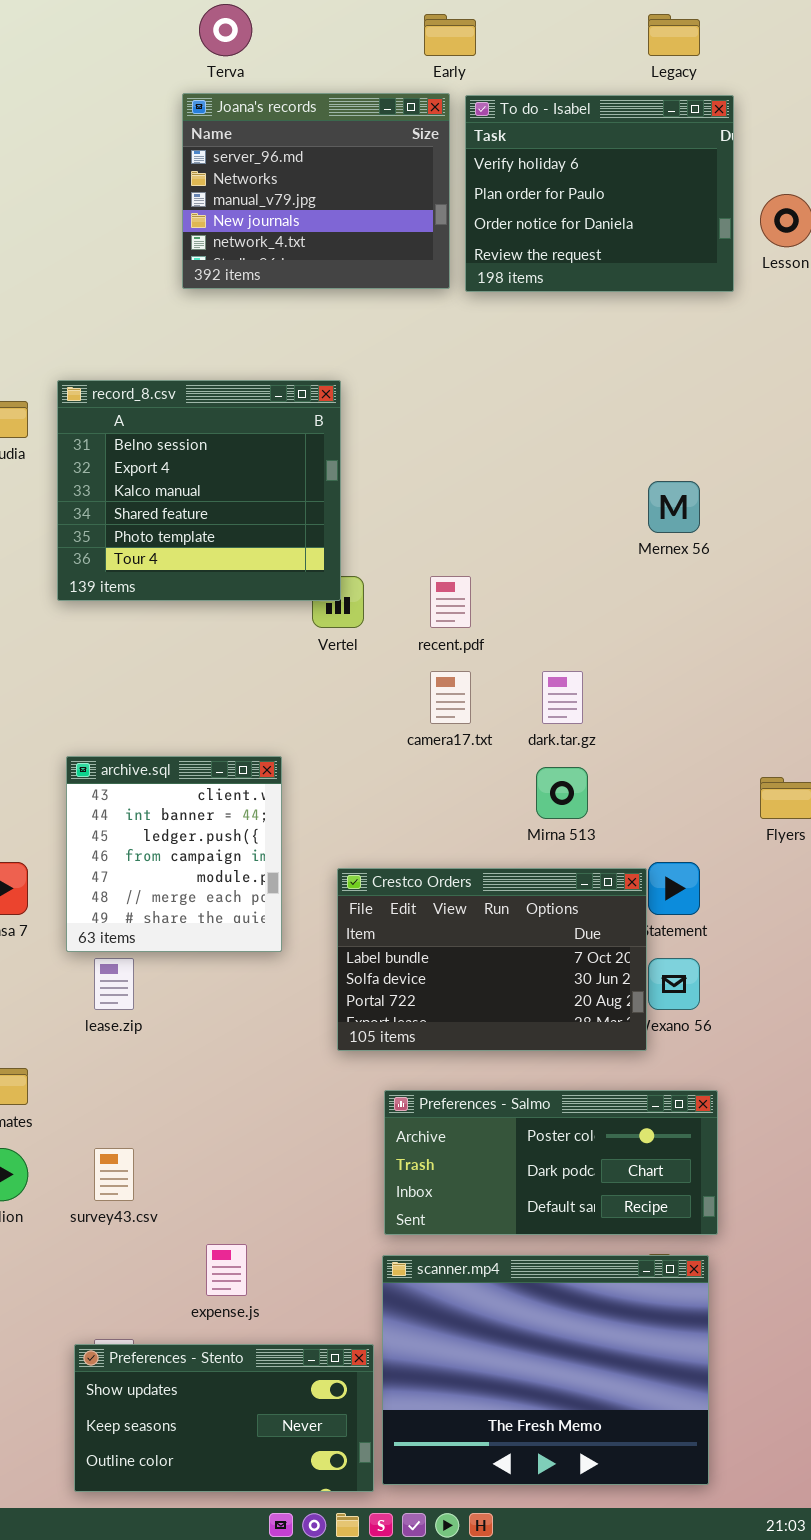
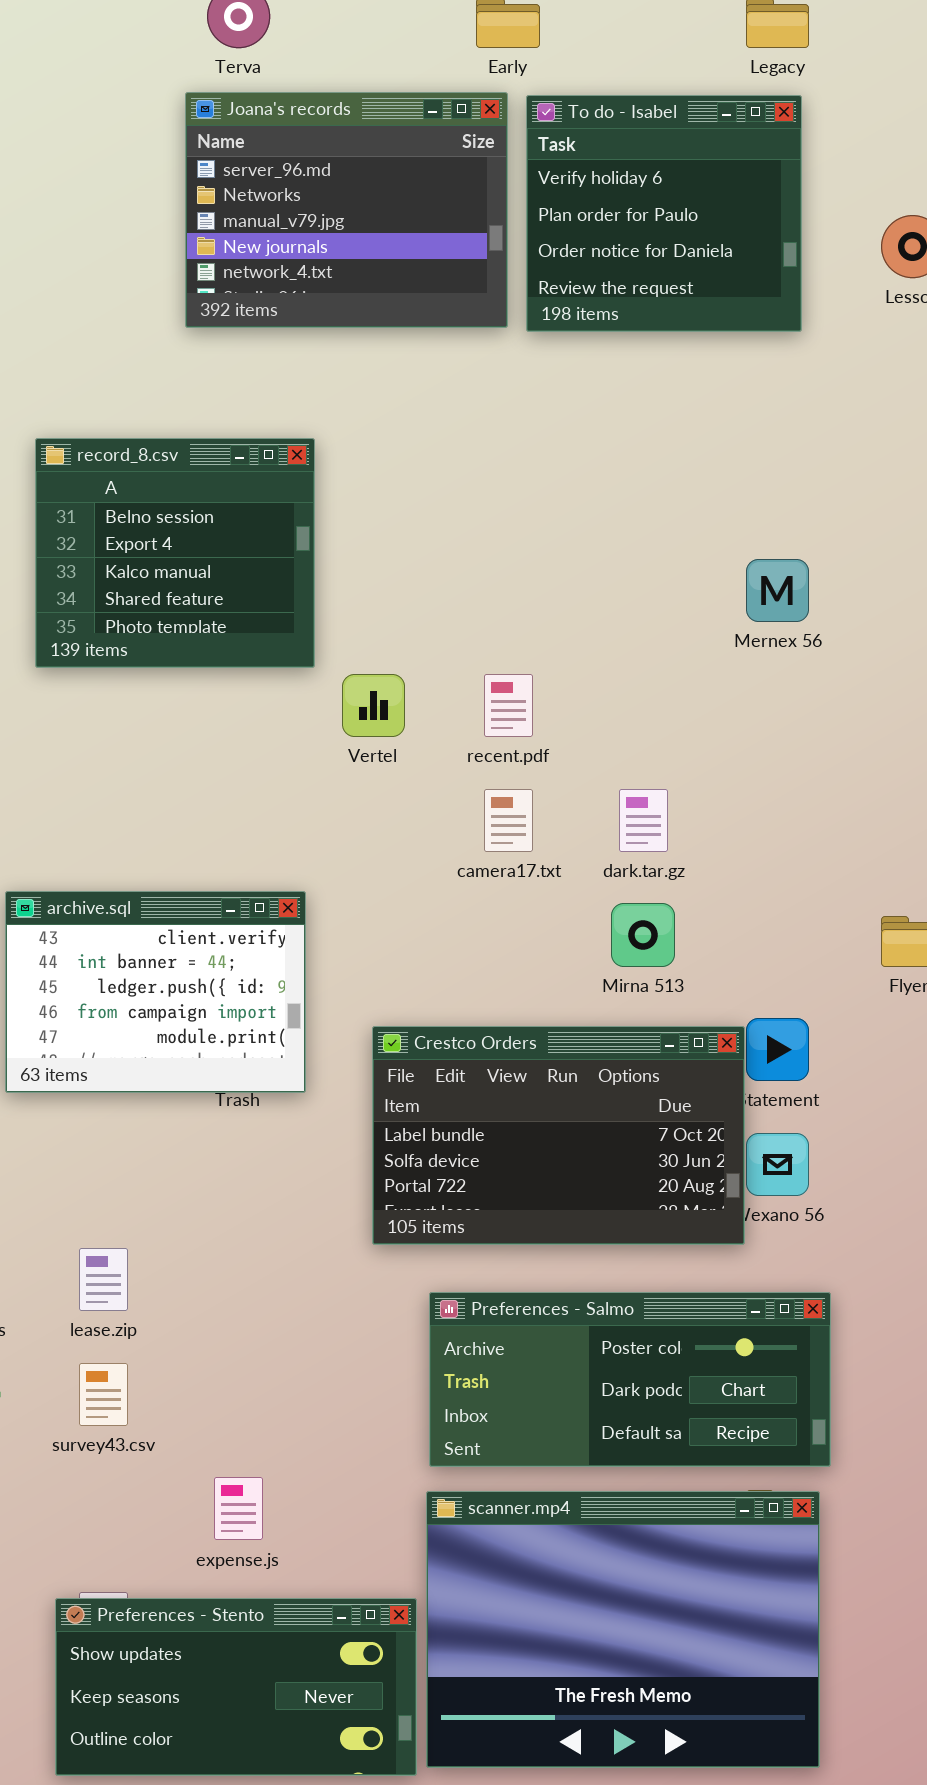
To do - Isabel: [465,95,734,292] -> [526,95,802,332], resized
record_8.csv: [57,380,341,601] -> [35,438,315,668], resized
archive.sql: [66,756,282,952] -> [5,891,306,1093], resized
lease.zip: [94,958,134,1010] -> [79,1248,128,1311], moved

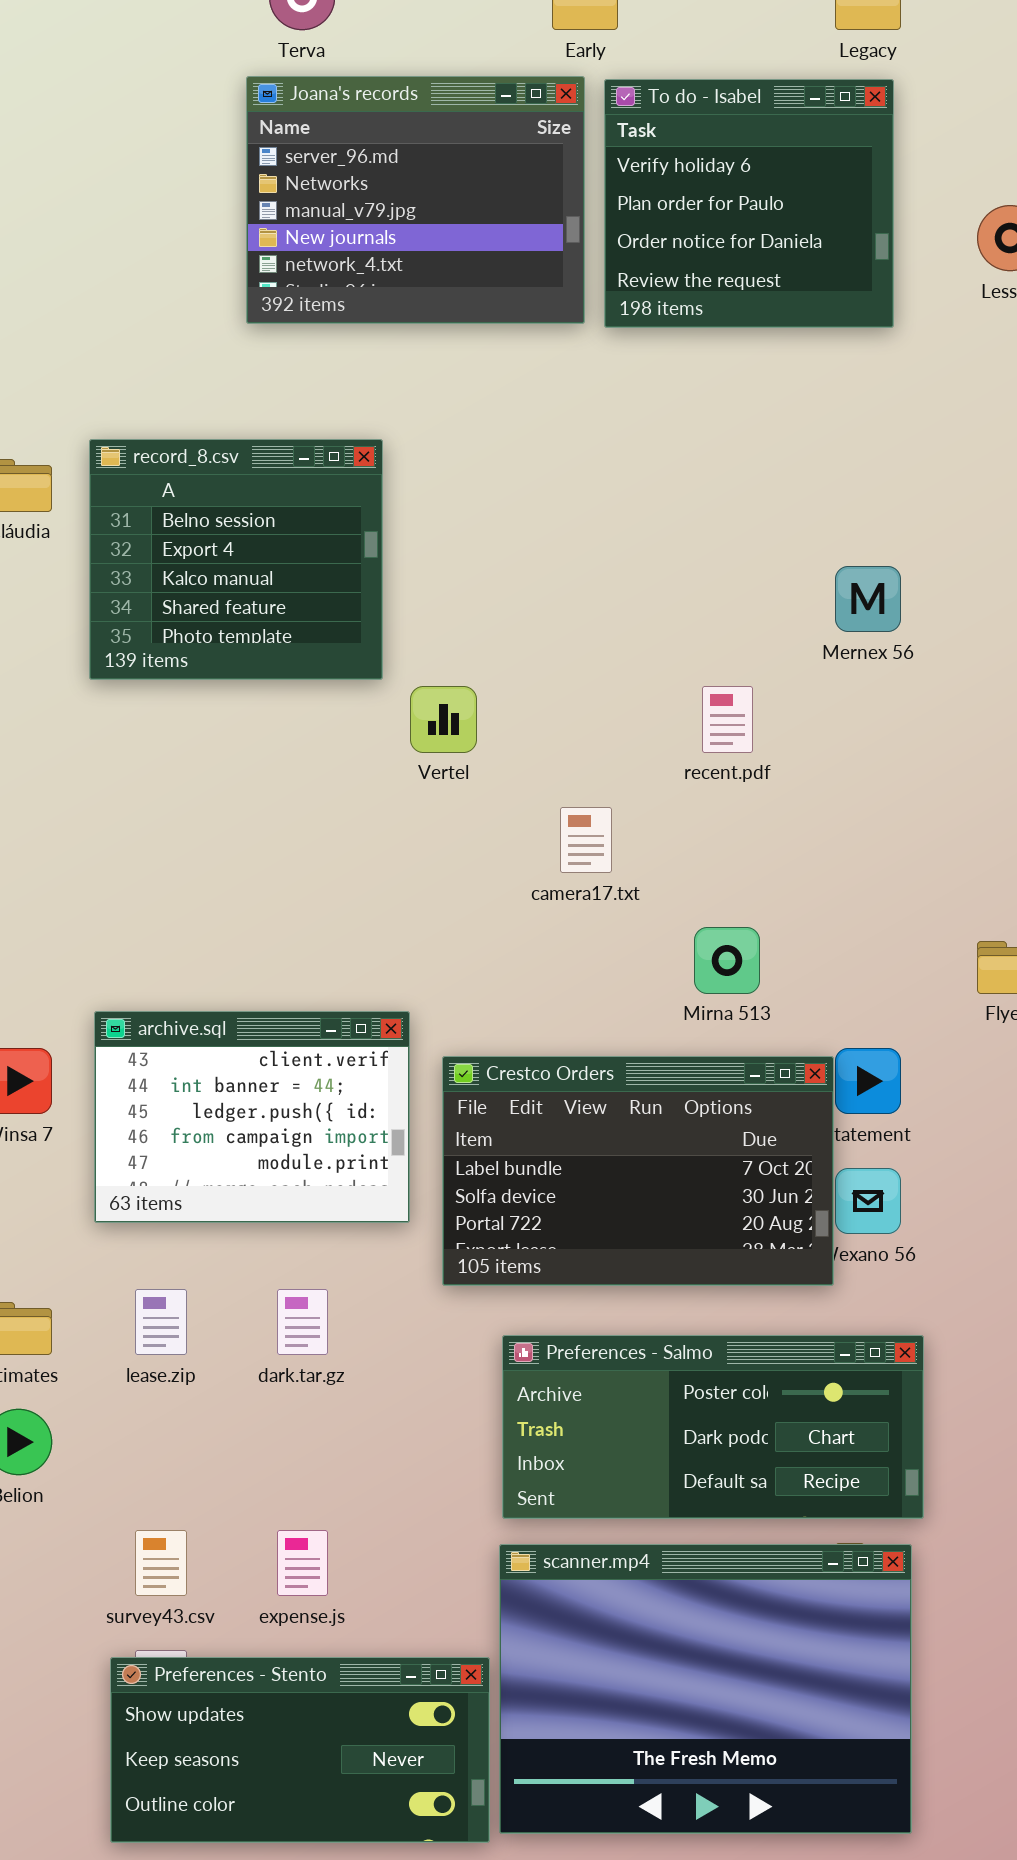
recent.pdf: [484,674,533,737] -> [702,686,753,753], moved
dark.tar.gz: [619,789,668,852] -> [277,1289,328,1355], moved
archive.sql: [5,891,306,1093] -> [94,1011,410,1223], moved
survey43.csv: [79,1363,128,1426] -> [135,1530,187,1596], moved

